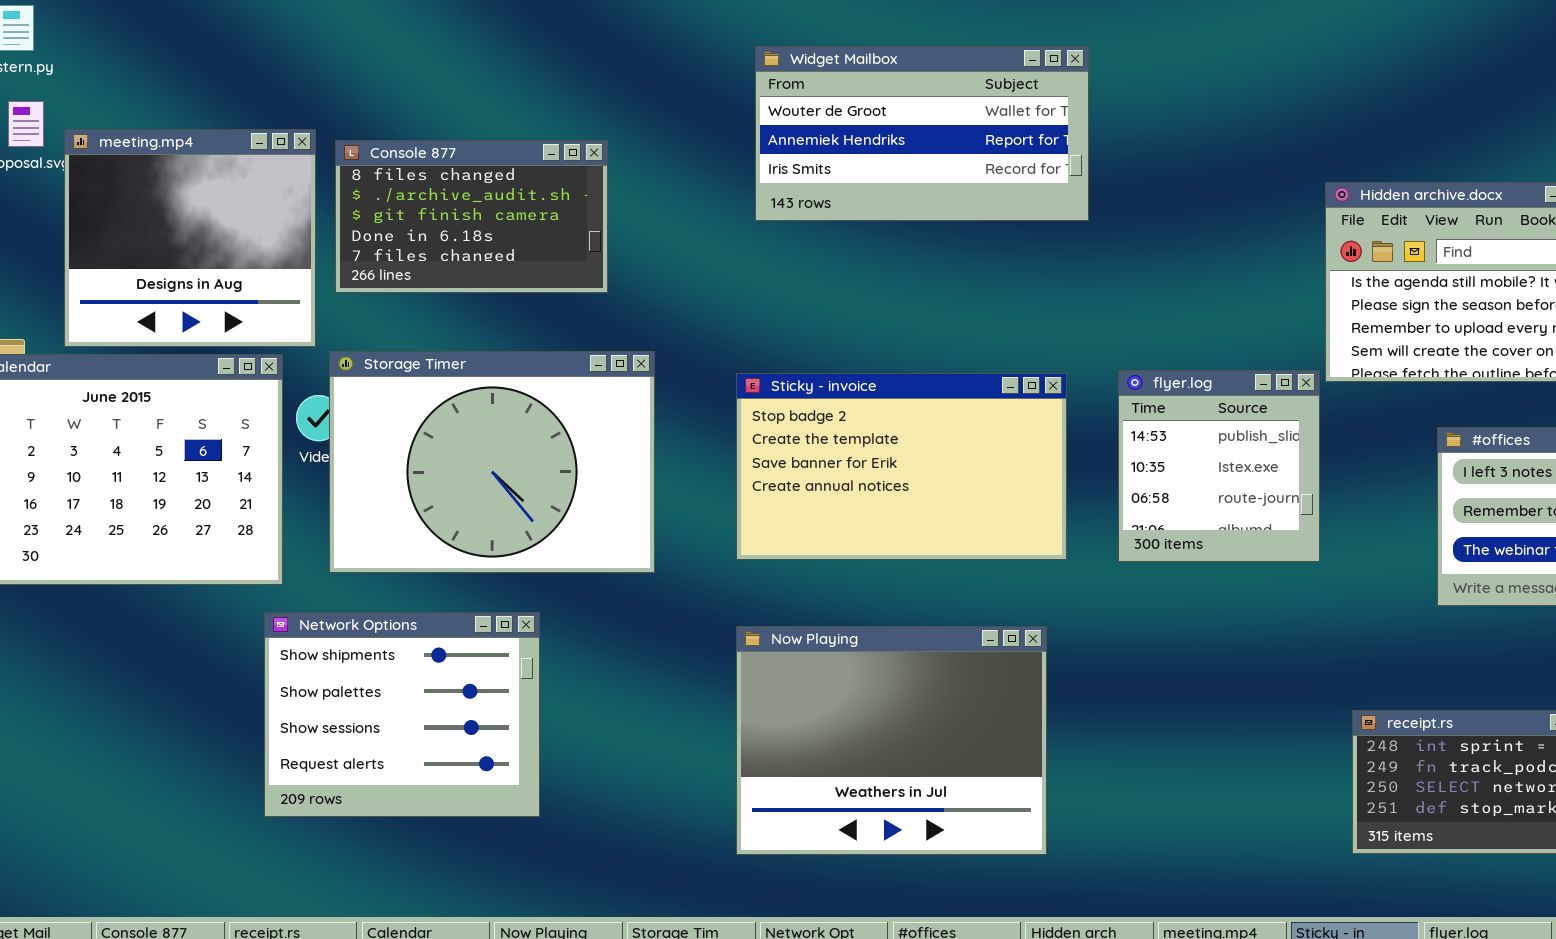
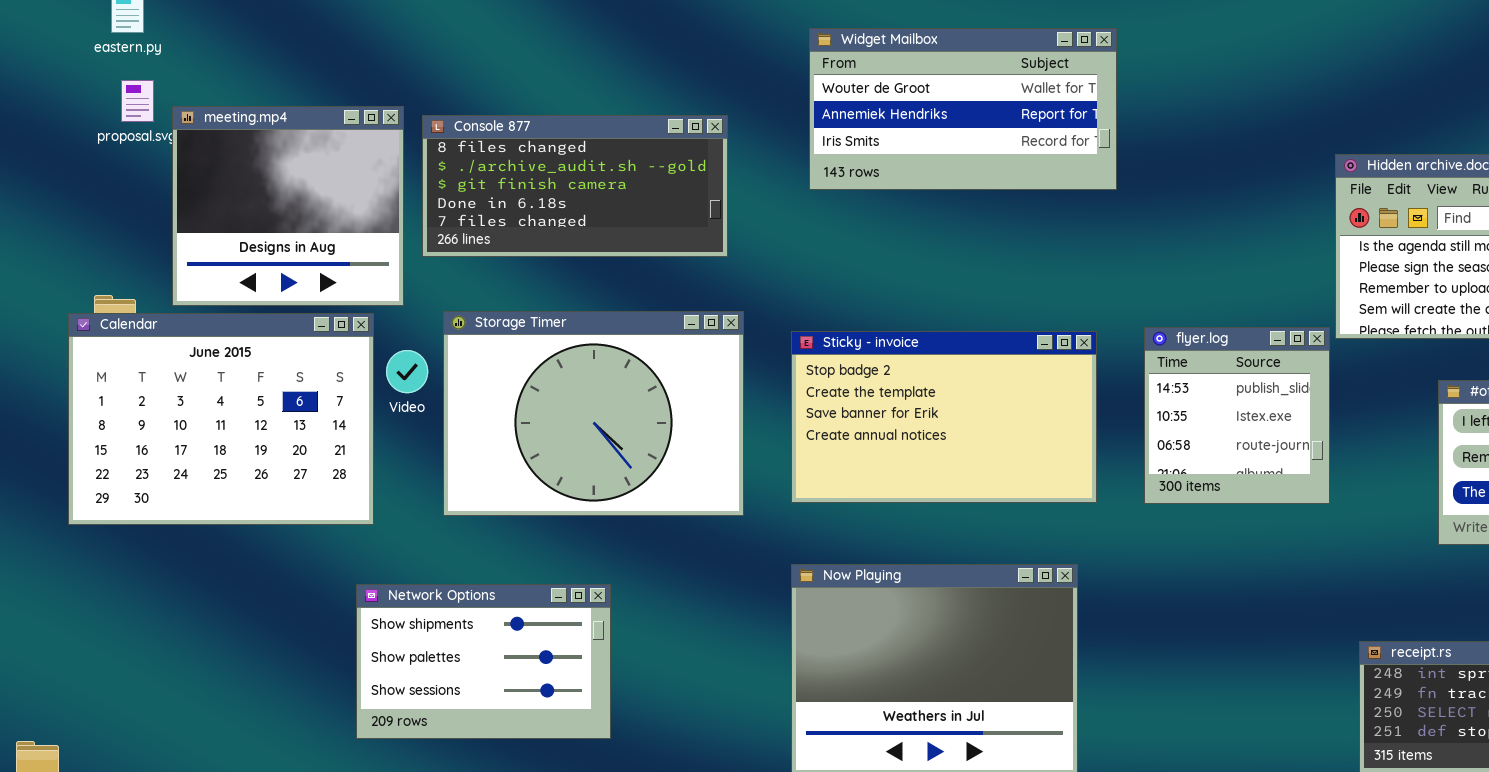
Console 877: [335,140,608,293] -> [422,115,728,257], resized
Storage Timer: [329,351,655,573] -> [443,311,744,516], moved
Network Options: [264,612,540,817] -> [356,584,611,739], resized

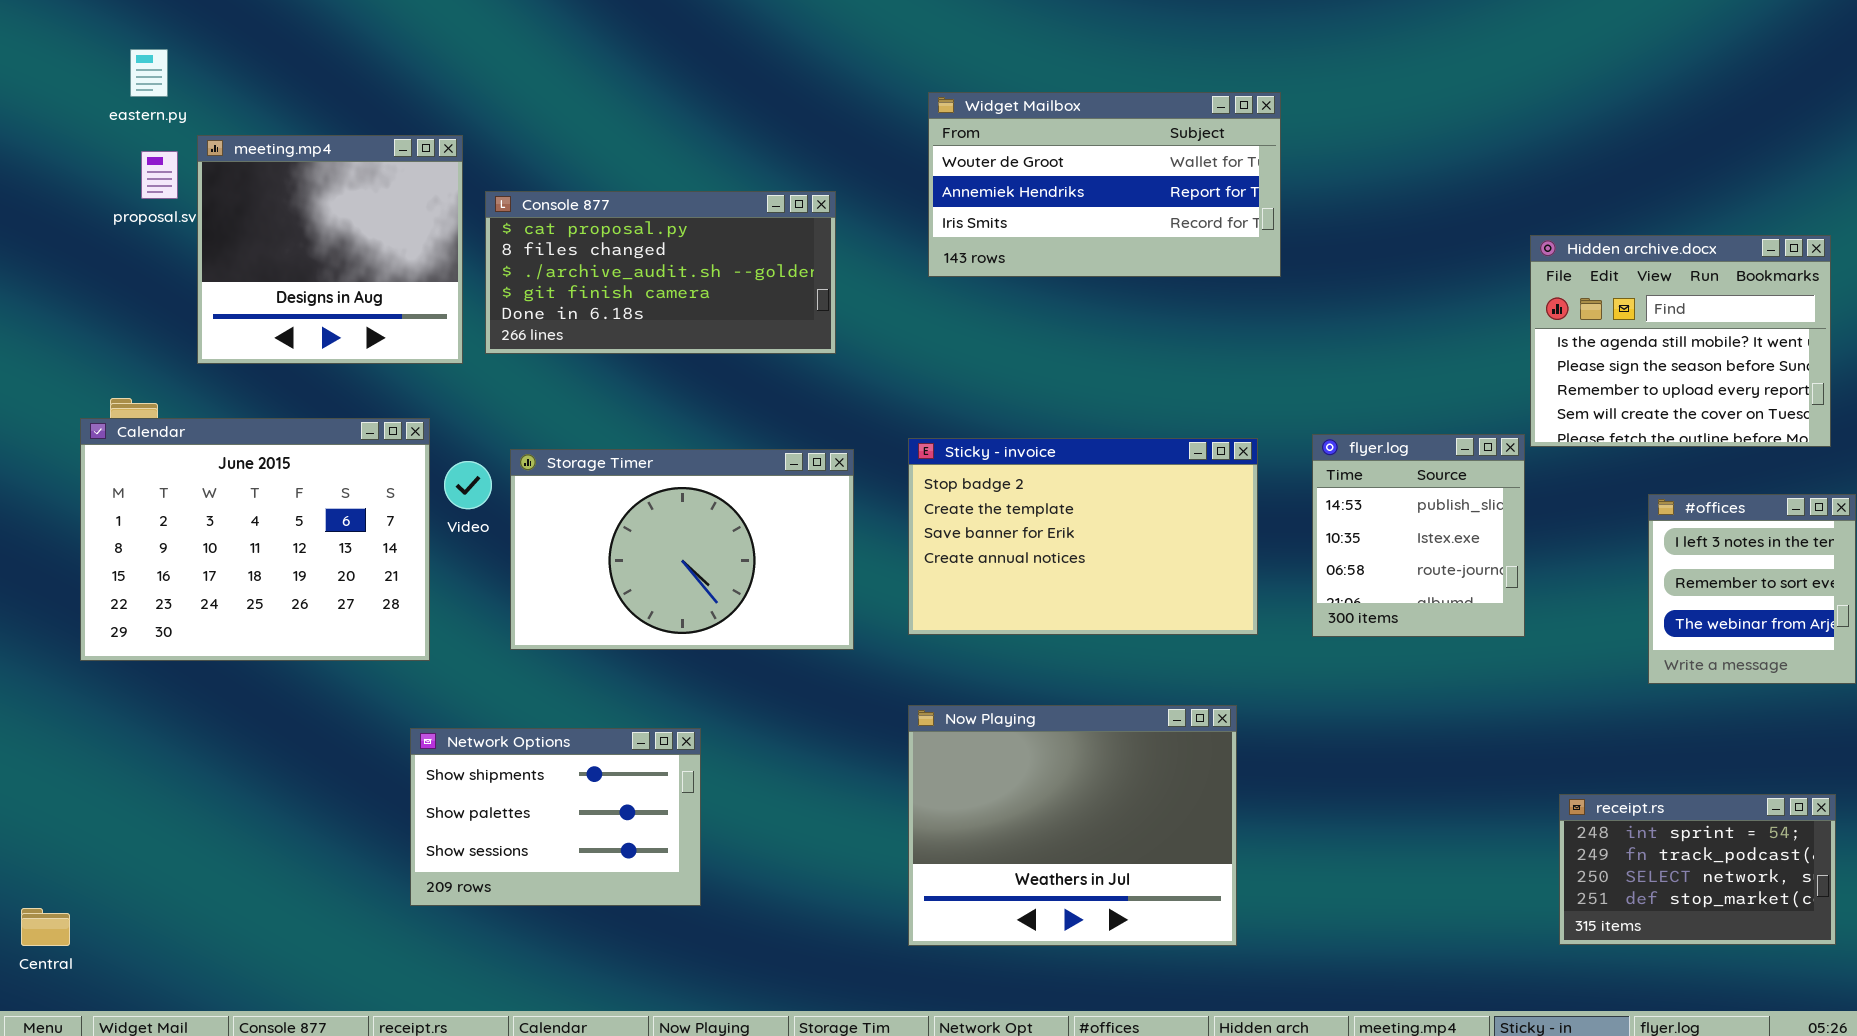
meeting.mp4: [172,106,404,306] -> [197,135,463,364], moved
Console 877: [422,115,728,257] -> [485,191,836,354], scrolled up 1 row
Storage Timer: [443,311,744,516] -> [510,449,854,650], resized

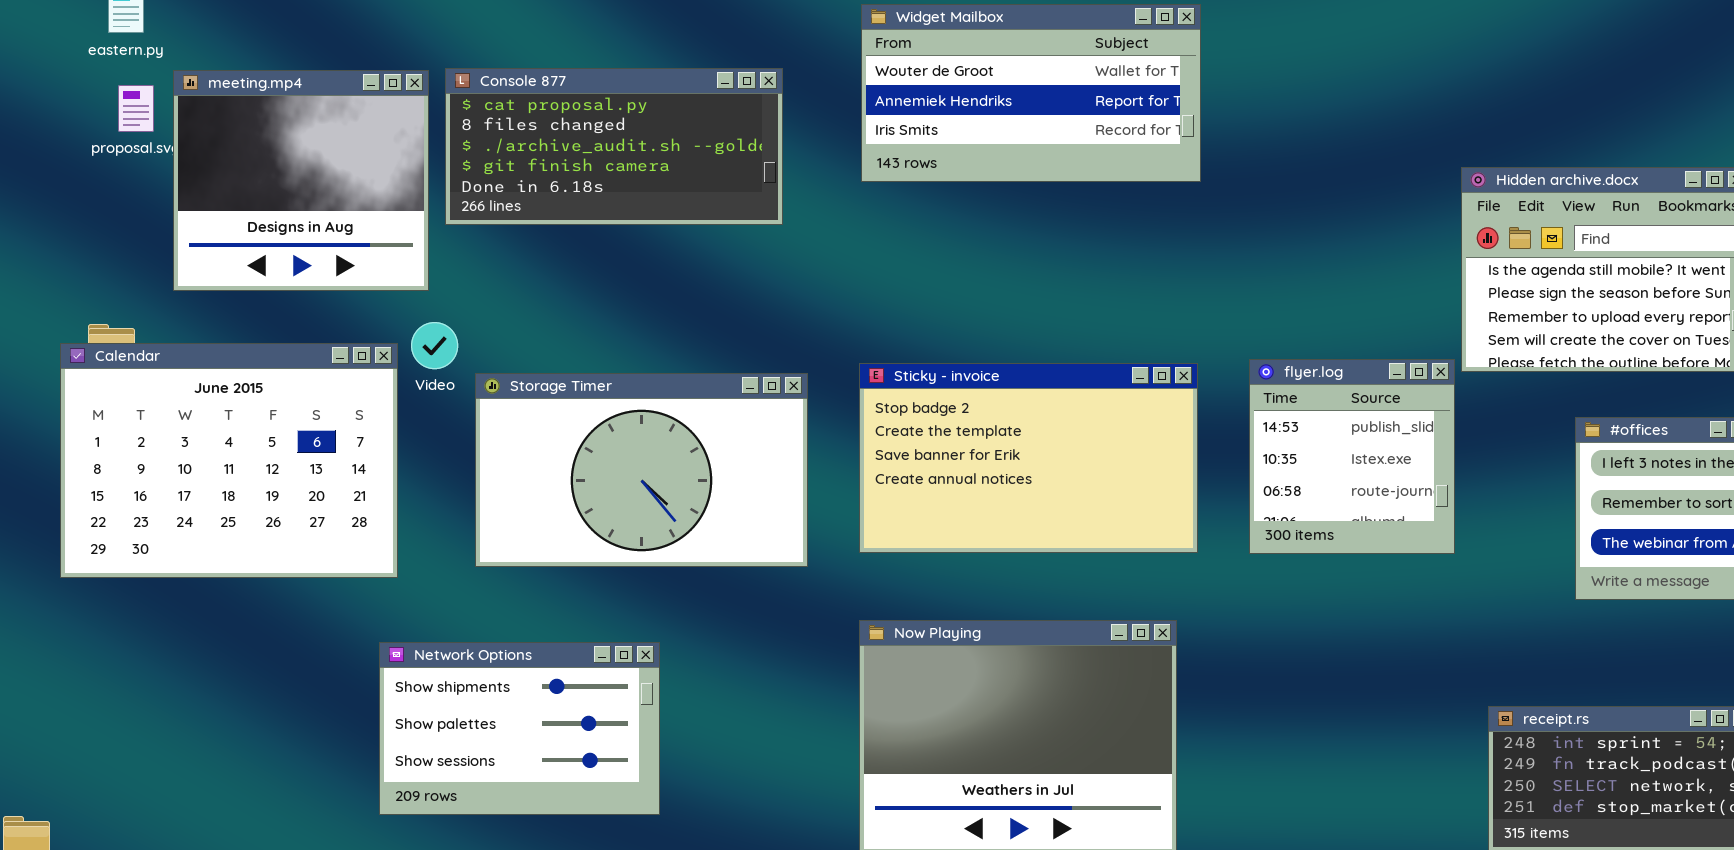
Widget Mailbox: [928,92,1281,277] -> [861,4,1201,182], moved
Console 877: [485,191,836,354] -> [445,68,783,225], moved
Video: [444,461,492,509] -> [411,322,458,369], moved

